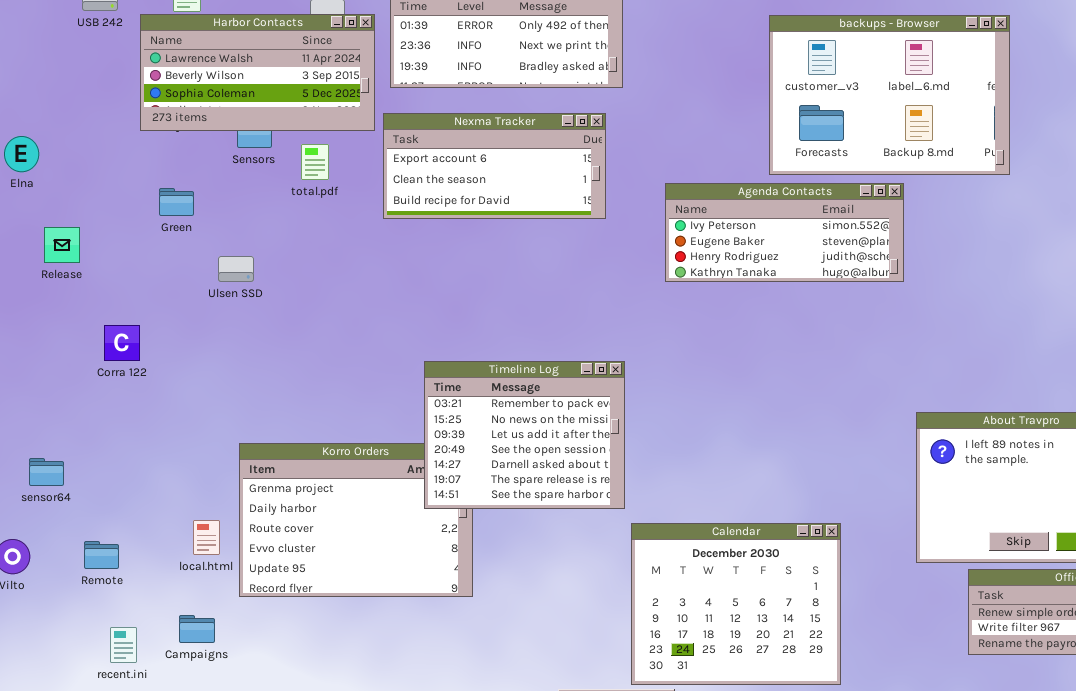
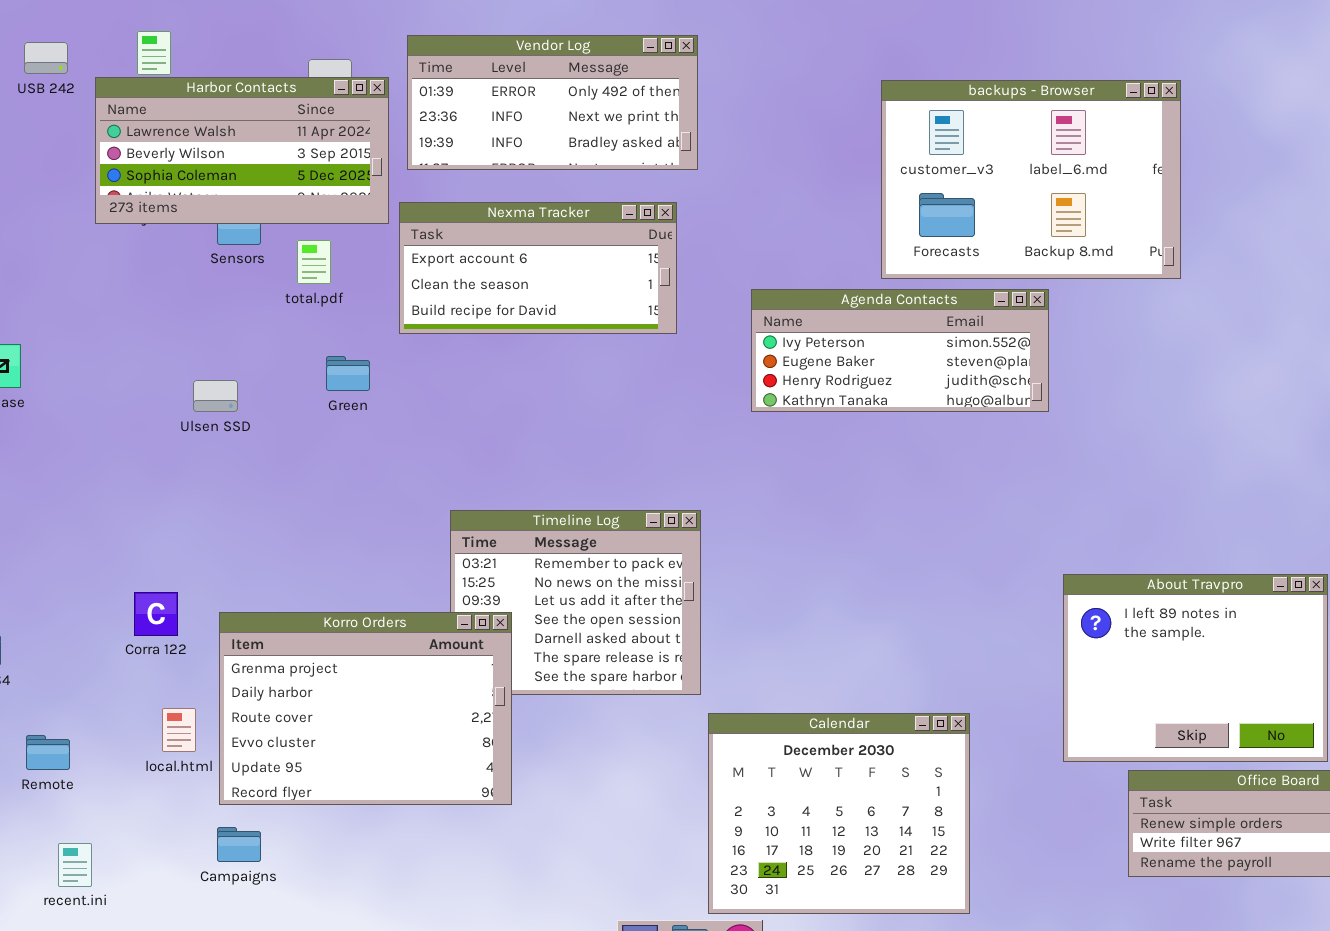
Green: [159,188,194,216] -> [326,356,370,391], moved
Corra 122: [104,325,140,361] -> [134,592,178,636], moved
Korro Orders: [239,443,473,597] -> [219,612,512,805], raised
Campaigns: [179,615,215,643] -> [217,827,261,862], moved

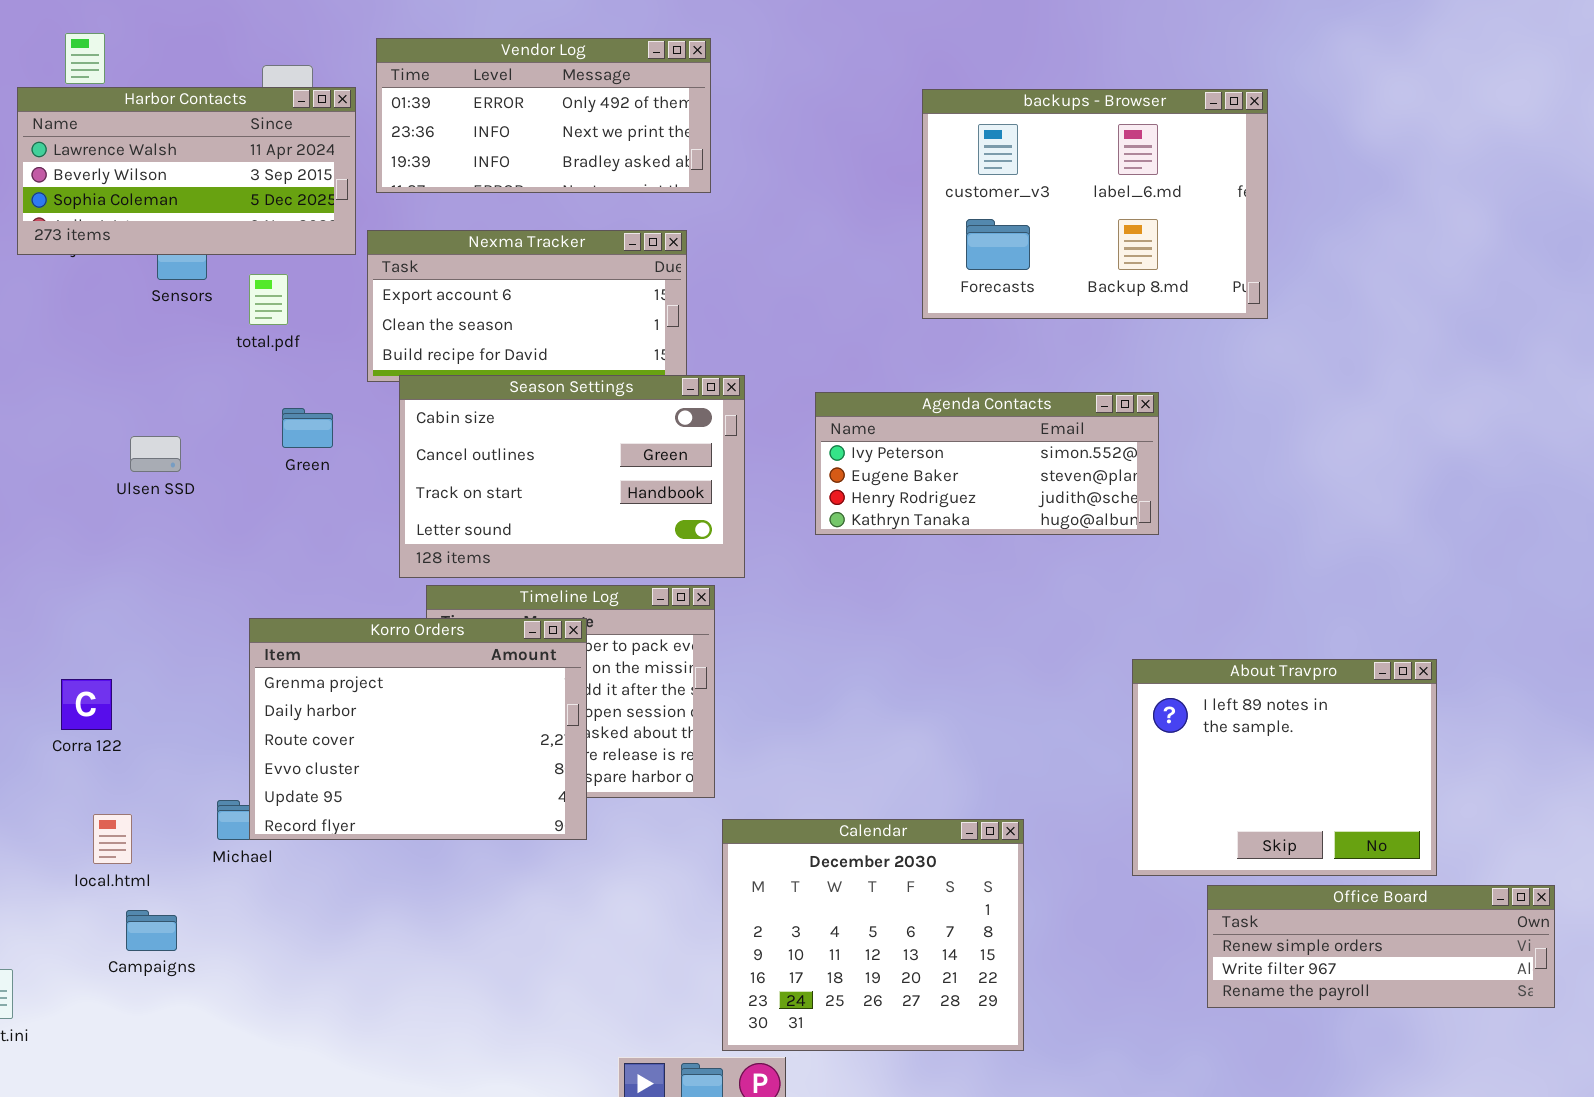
Agenda Contacts: [751,289,1049,412] -> [815,392,1159,535], moved
Season Settings: none -> [399,375,745,578], opened
Korro Orders: [219,612,512,805] -> [249,618,587,840], moved
Campaigns: [217,827,261,862] -> [126,910,177,951], moved

